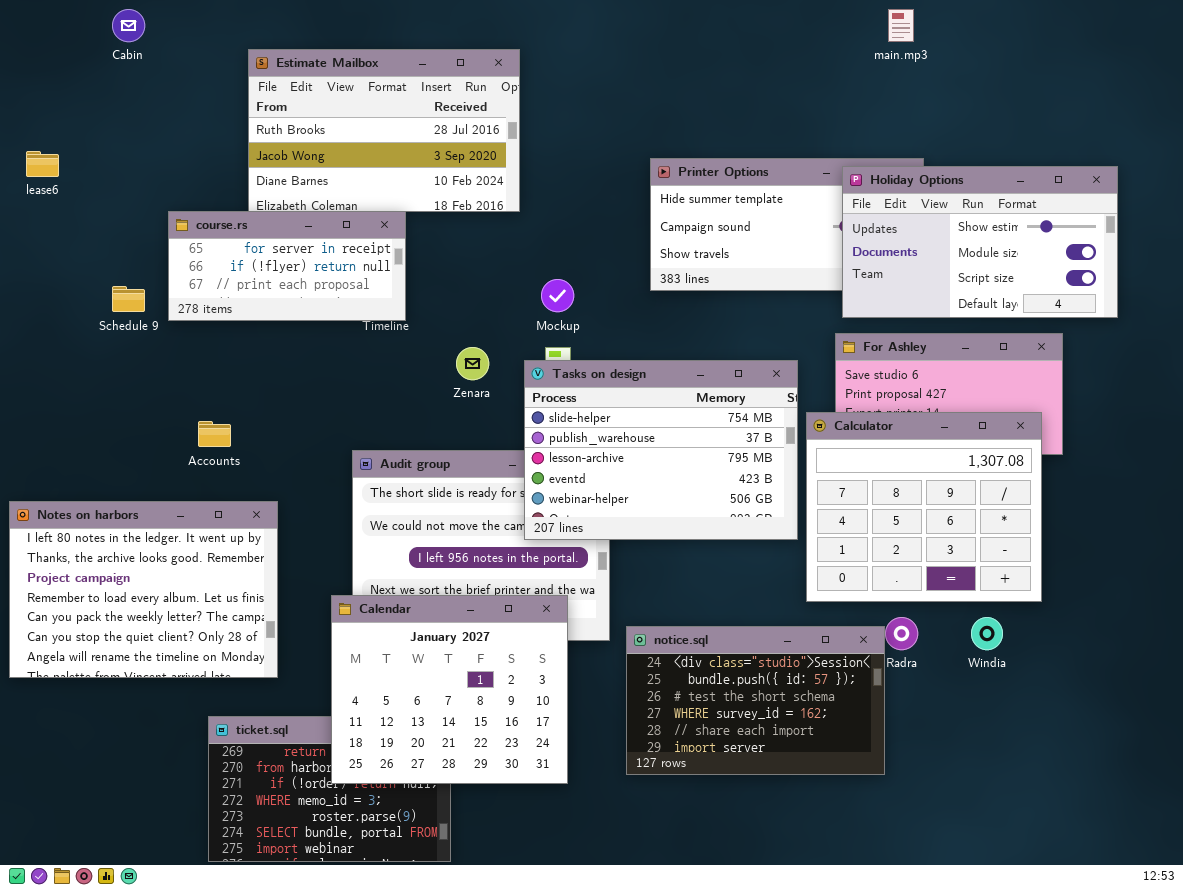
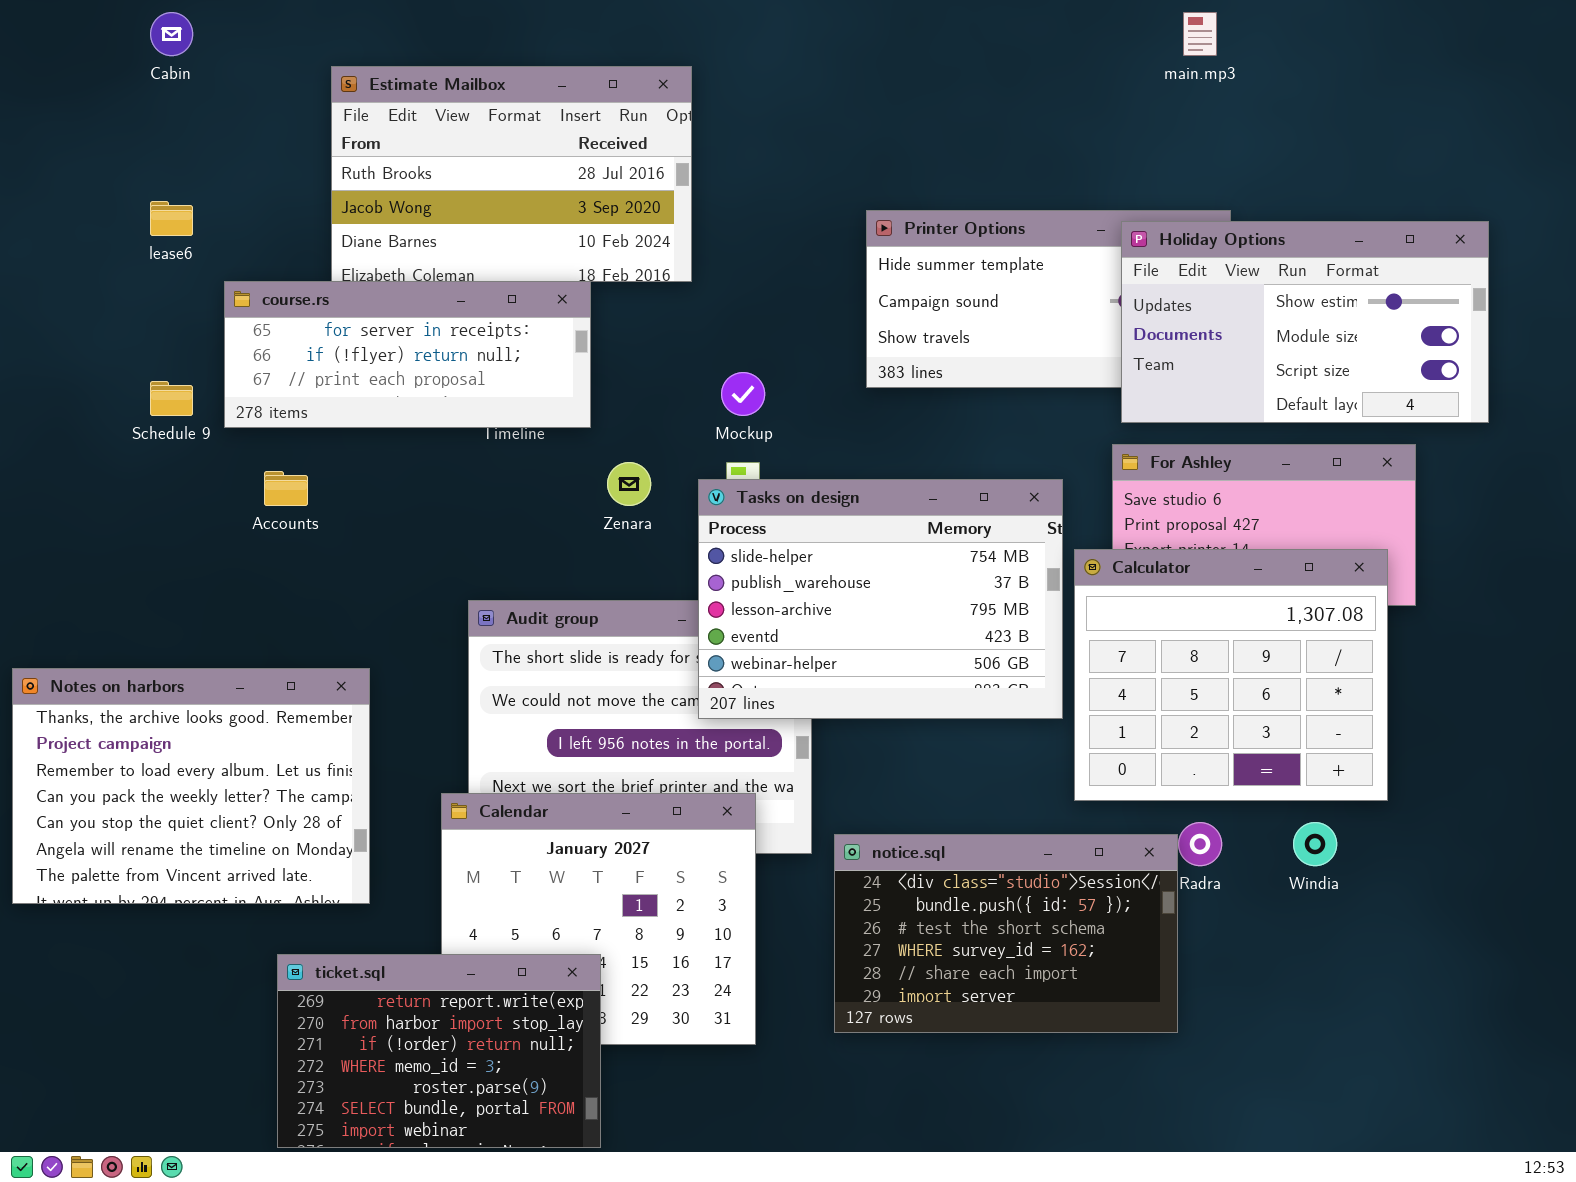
lease6: [26,151,59,177] -> [150,201,193,236], moved
course.rs: [168,211,406,321] -> [224,281,591,428], resized
Accounts: [198,421,231,447] -> [264,471,308,506], moved
Notes on harbors: [9,501,278,678] -> [12,668,370,904], scrolled down 1 row
ticket.sql: [208,716,451,862] -> [277,954,601,1148], raised

